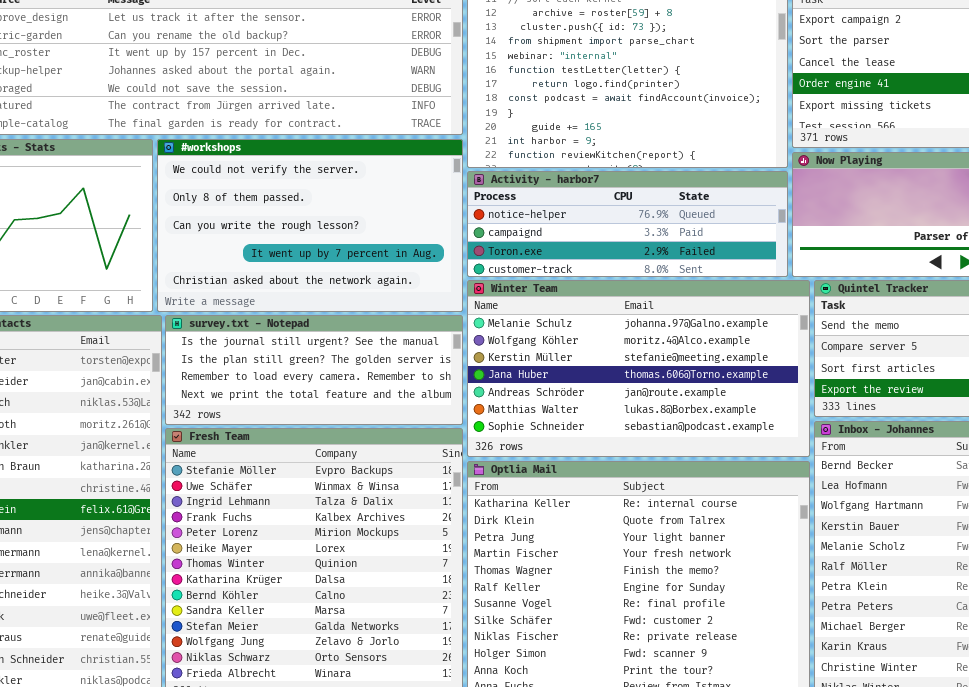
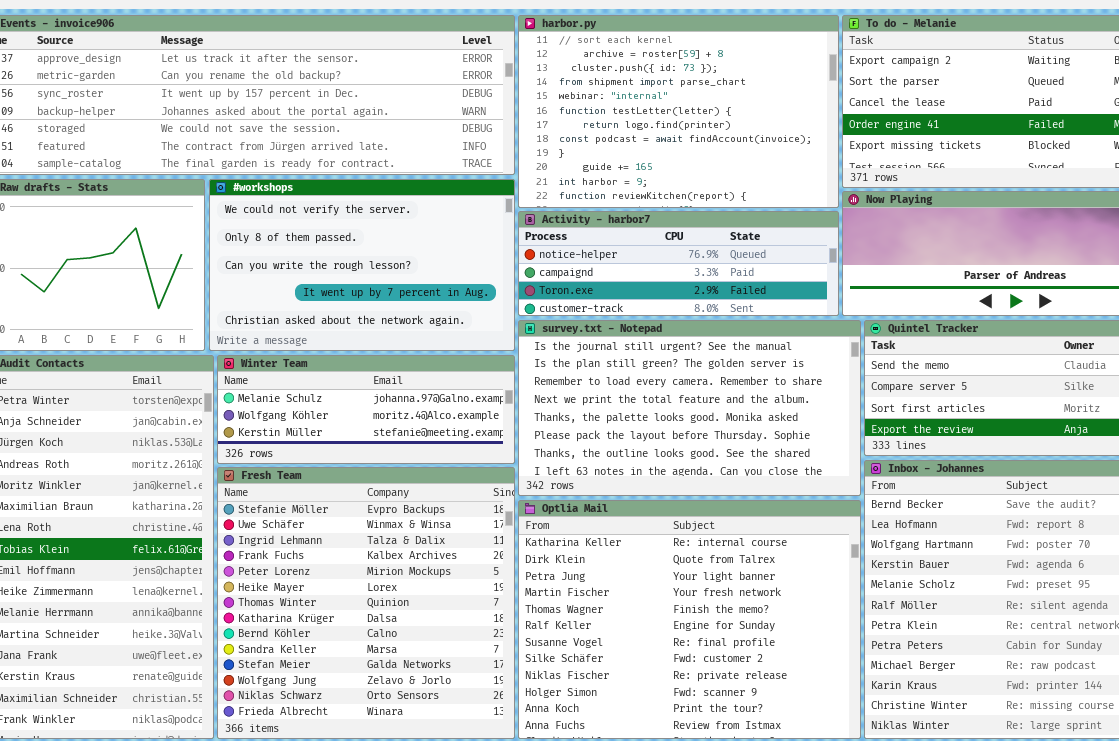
Winter Team: [467,280,810,457] -> [217,355,515,464], moved, resized
survey.txt - Notepad: [165,315,463,425] -> [518,320,861,496], moved, resized

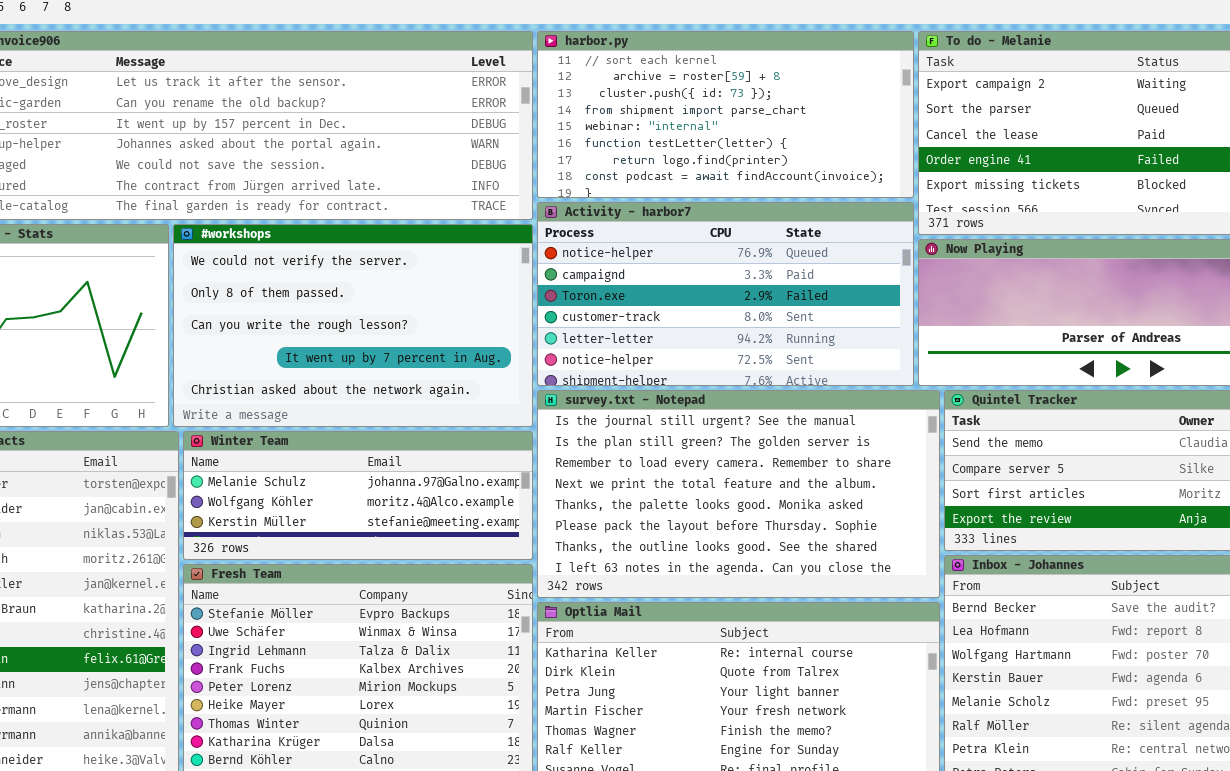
harbor.py: [518,15,839,208] -> [537,31,914,198], resized
Activity - harbor7: [518,211,839,316] -> [537,202,914,386], resized

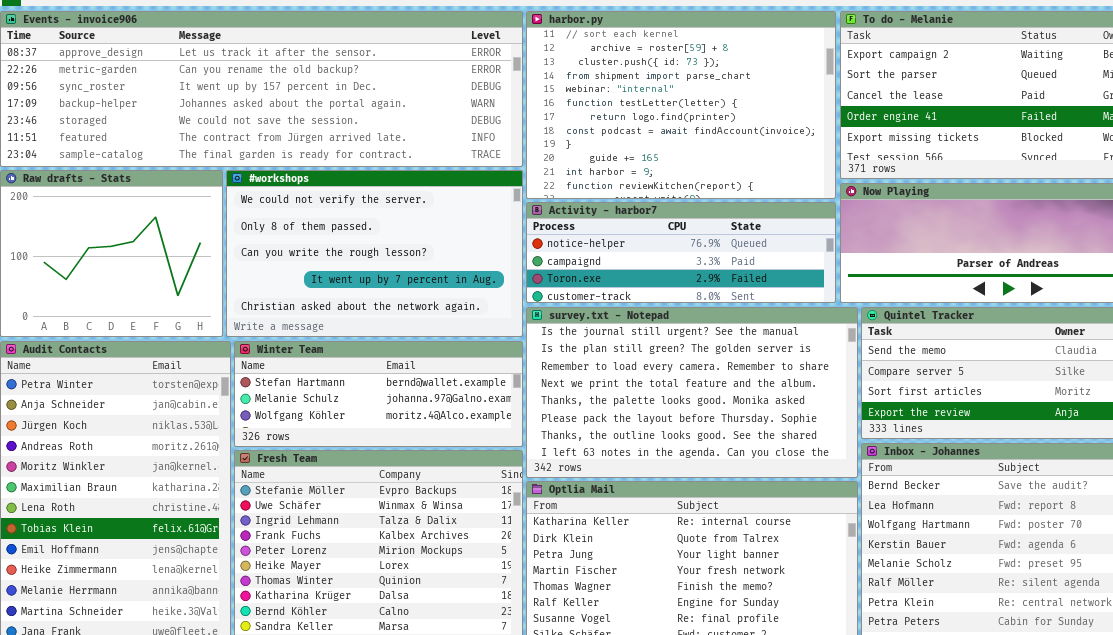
harbor.py: [537,31,914,198] -> [526,11,836,199], resized
Activity - harbor7: [537,202,914,386] -> [526,202,836,303], resized
Winter Team: [183,431,533,560] -> [234,341,523,447], scrolled up 1 row

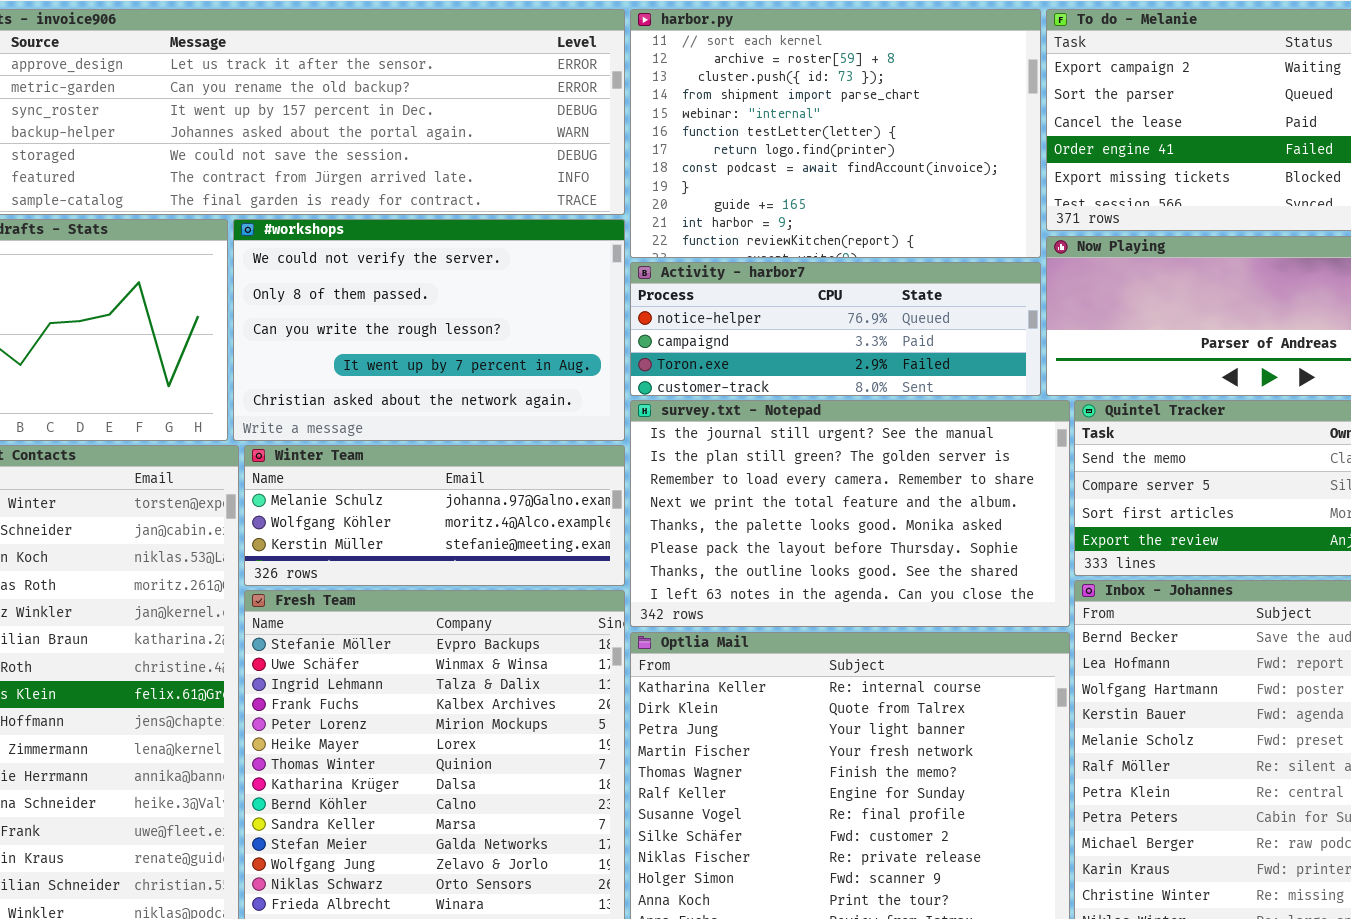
Winter Team: [234,341,523,447] -> [244,445,625,586], scrolled down 1 row

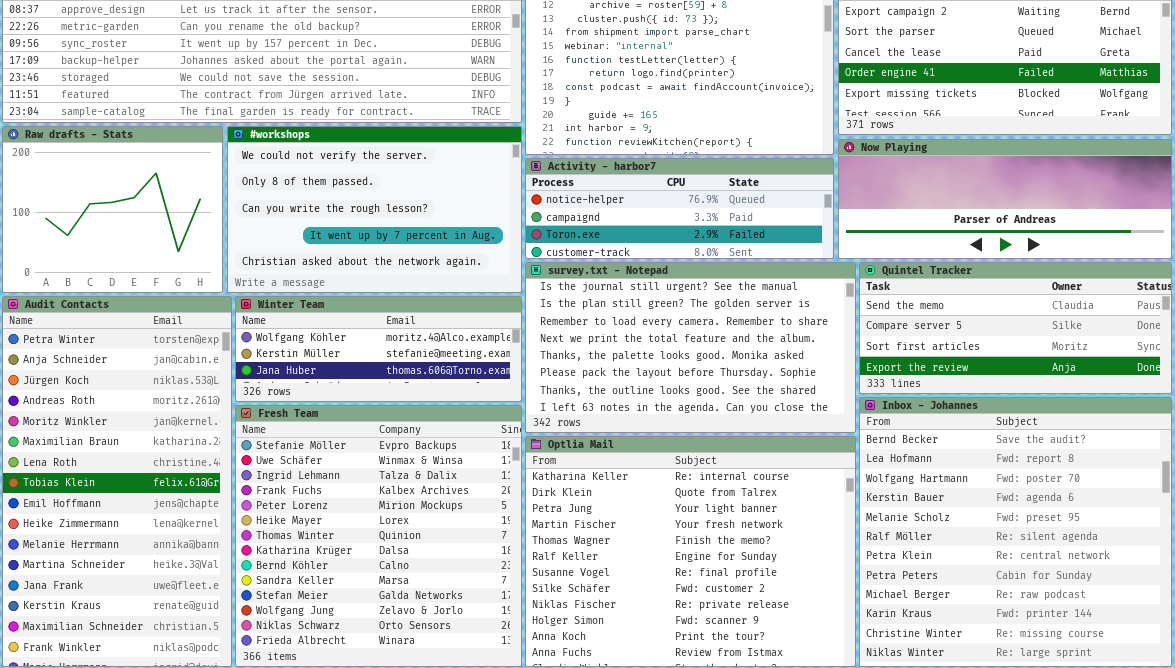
Winter Team: [244,445,625,586] -> [235,296,522,402], scrolled down 1 row

